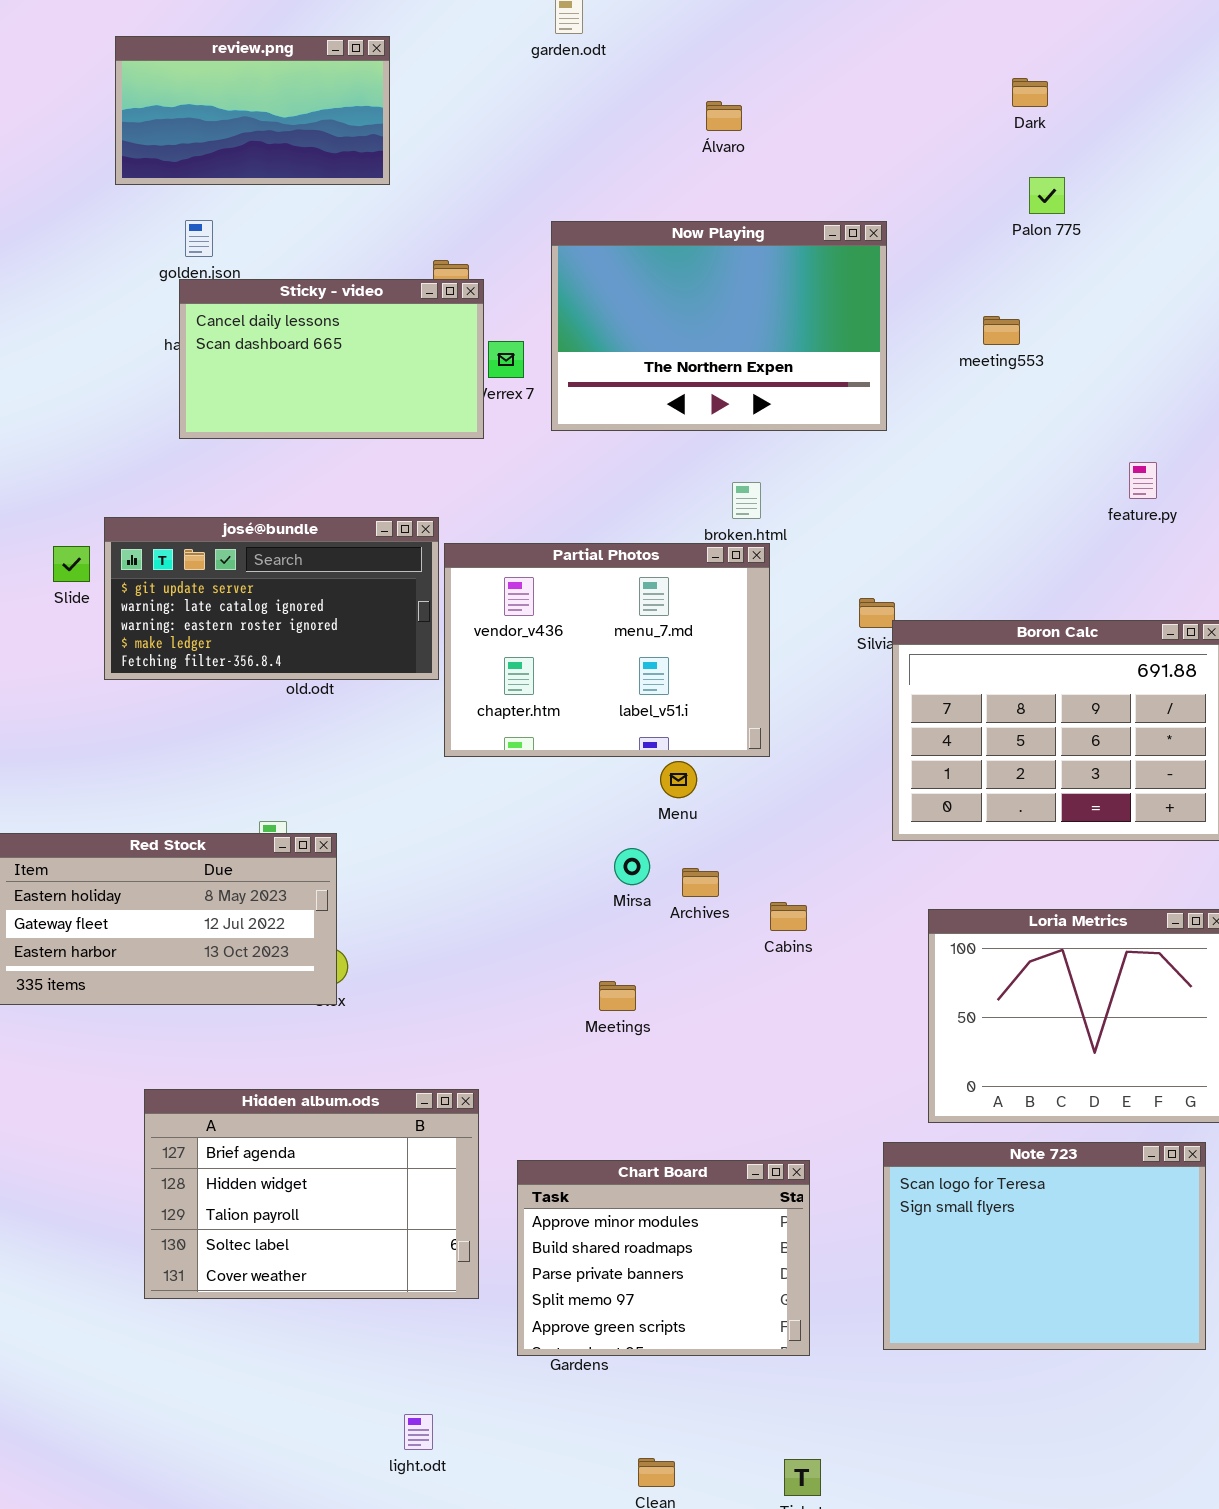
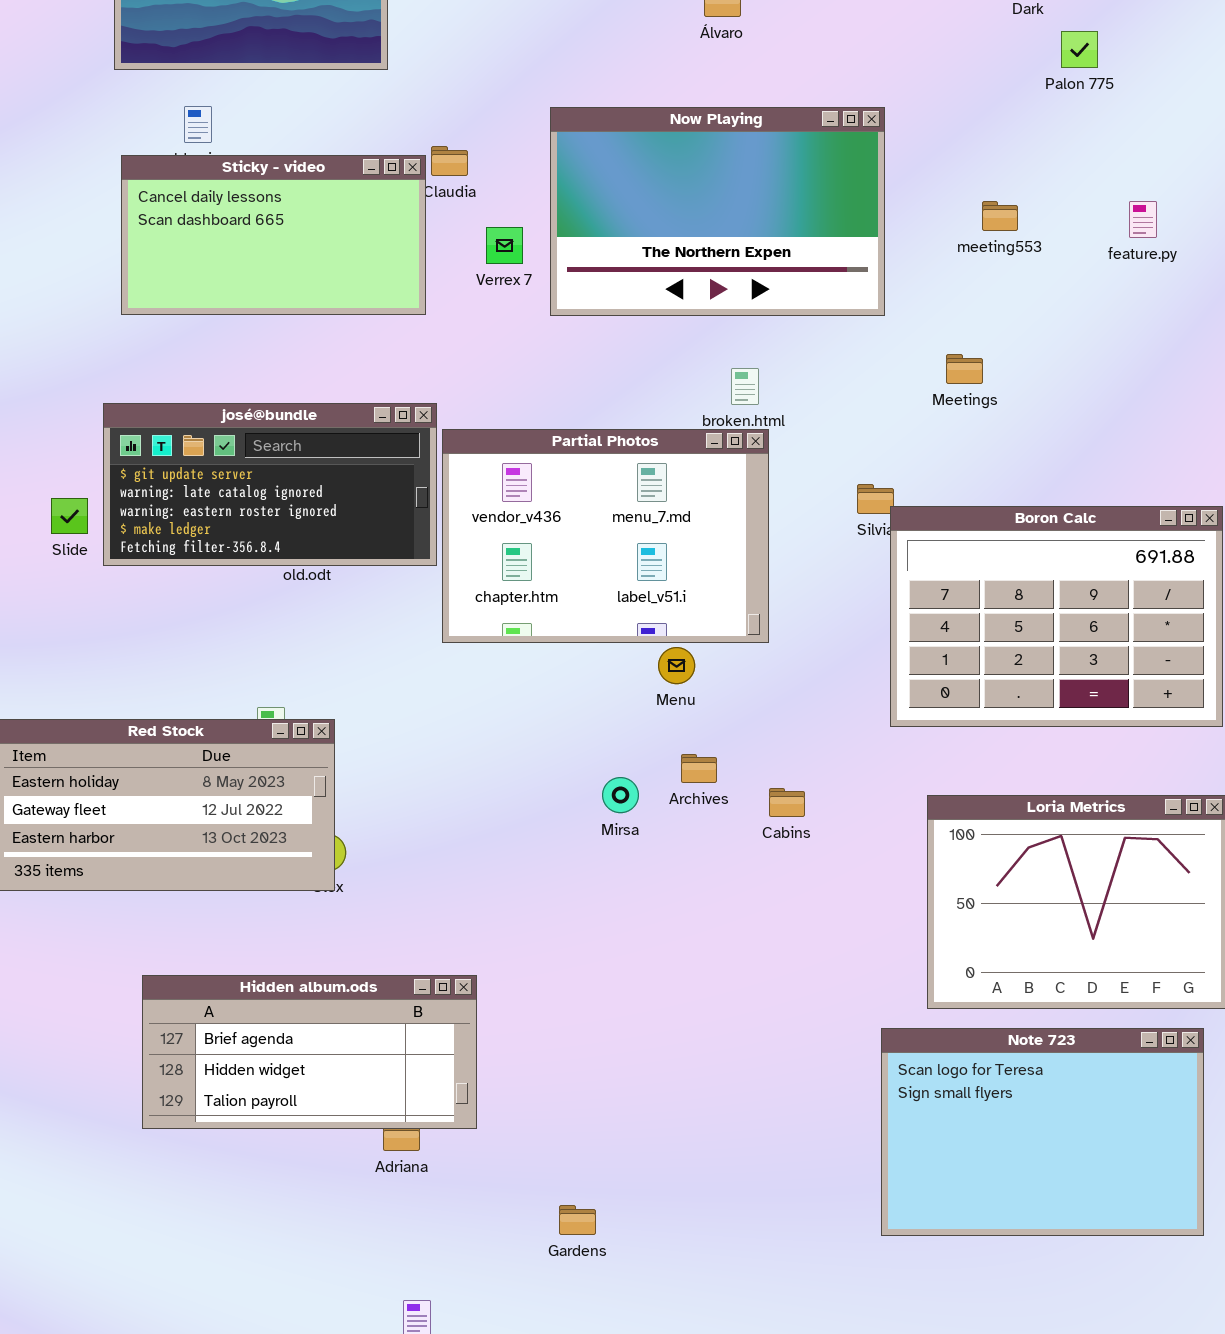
Palon 775: [1029,177,1065,214] -> [1061,31,1098,68], moved
Sticky - video: [179,279,484,439] -> [121,155,426,315], moved
feature.py: [1129,462,1157,499] -> [1129,201,1157,238], moved
Slide: [53,546,90,582] -> [51,498,88,534], moved
Mirsa: [614,848,650,885] -> [602,777,639,813], moved
Meetings: [599,981,636,1011] -> [946,354,983,384], moved
Hidden album.ods: [144,1089,479,1299] -> [142,975,477,1129], resized
Chart Board: [517,1160,810,1356] -> none, closed

